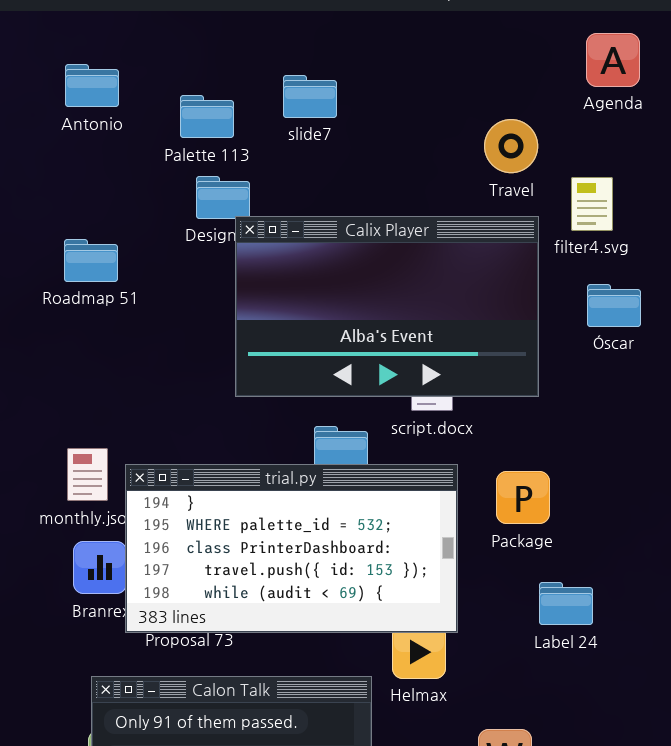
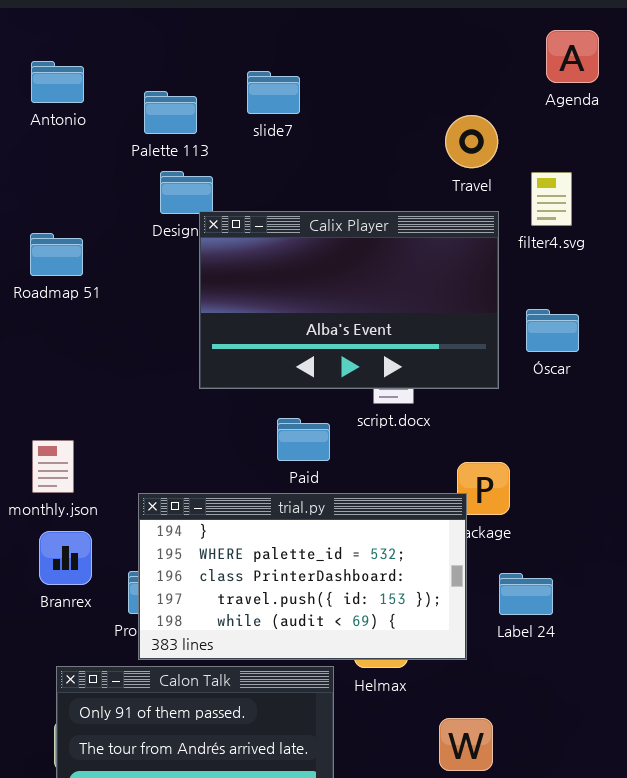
Óscar: [587,284,641,327] -> [526,309,579,352], moved
trial.py: [125,464,458,633] -> [138,493,467,660], moved

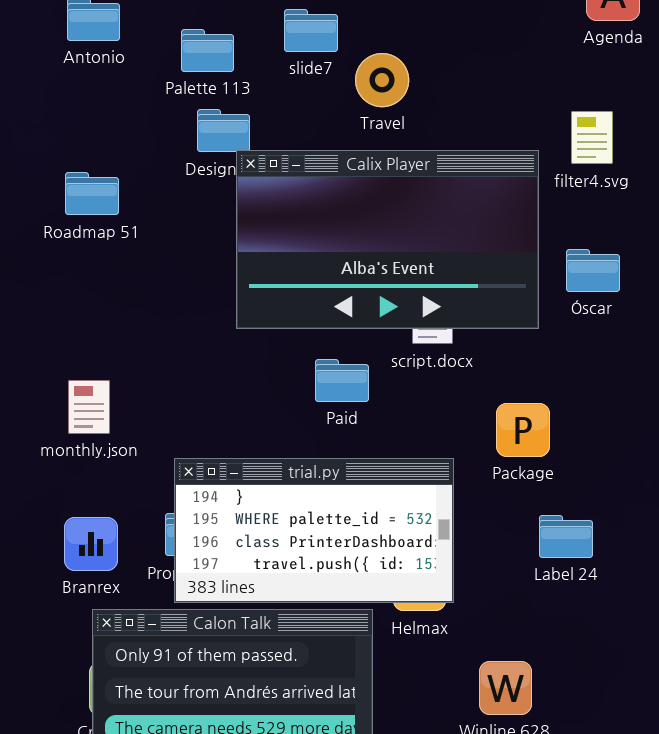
Travel: [445,115,498,168] -> [355,53,409,107], moved
trial.py: [138,493,467,660] -> [174,458,454,603], resized
Branrex: [39,531,92,585] -> [64,517,118,571], moved

